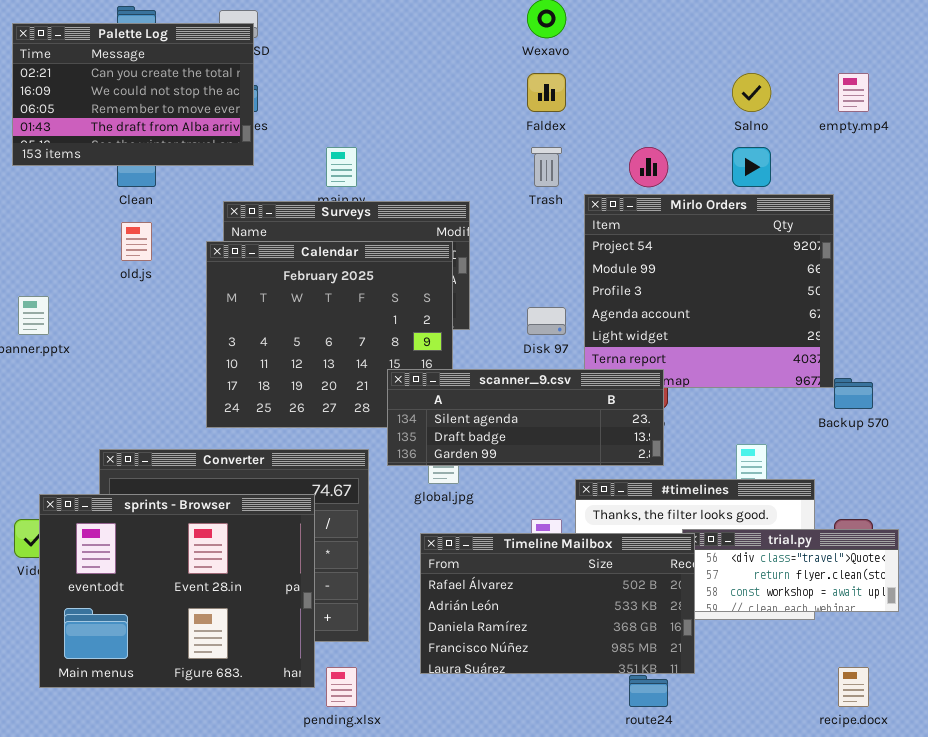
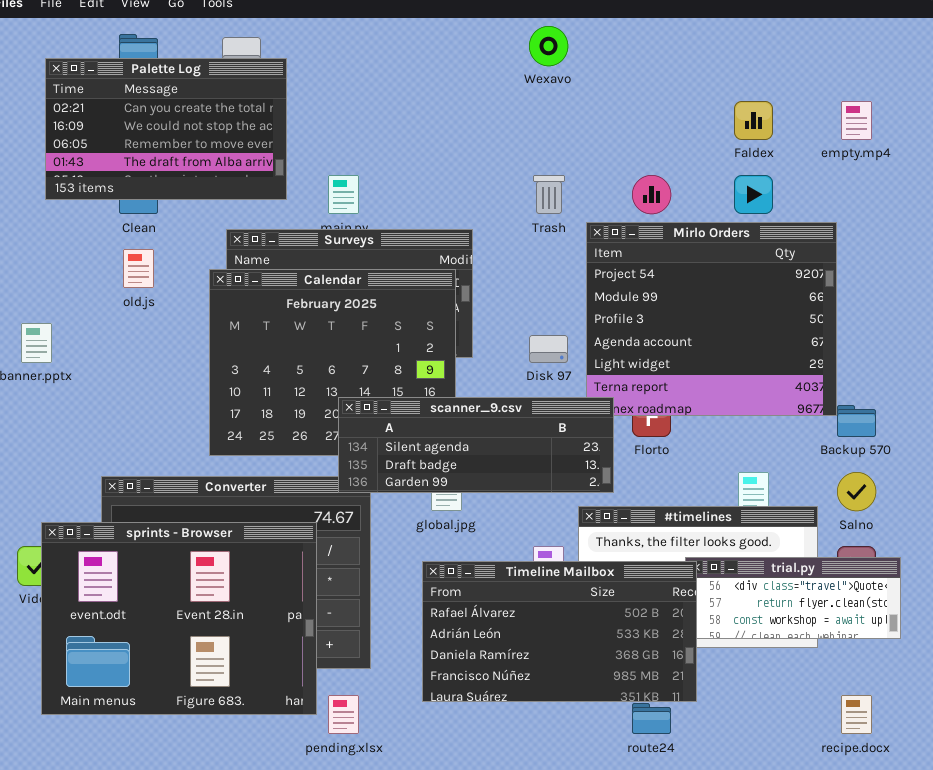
Palette Log: [12,23,254,166] -> [45,58,287,200], moved
Faldex: [527,73,566,112] -> [734,101,773,140], moved
Salno: [732,73,771,112] -> [837,472,876,511], moved
scanner_9.csv: [387,369,664,466] -> [338,397,614,493], moved

